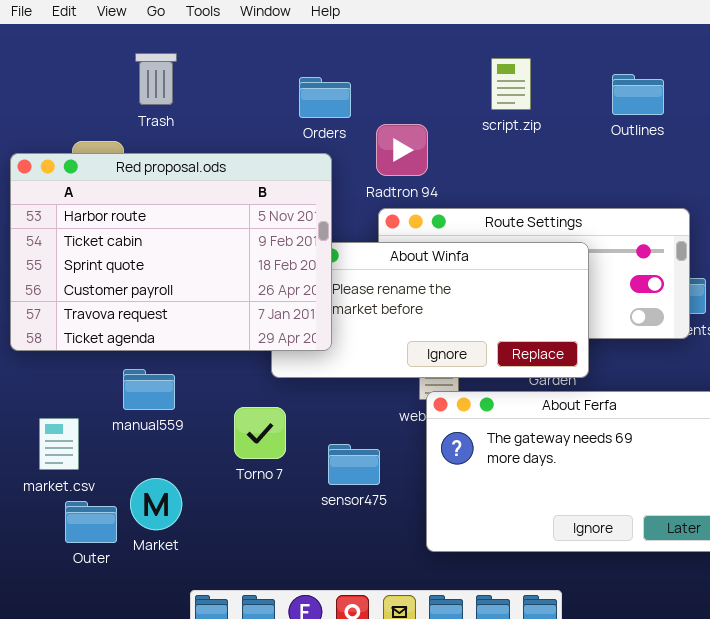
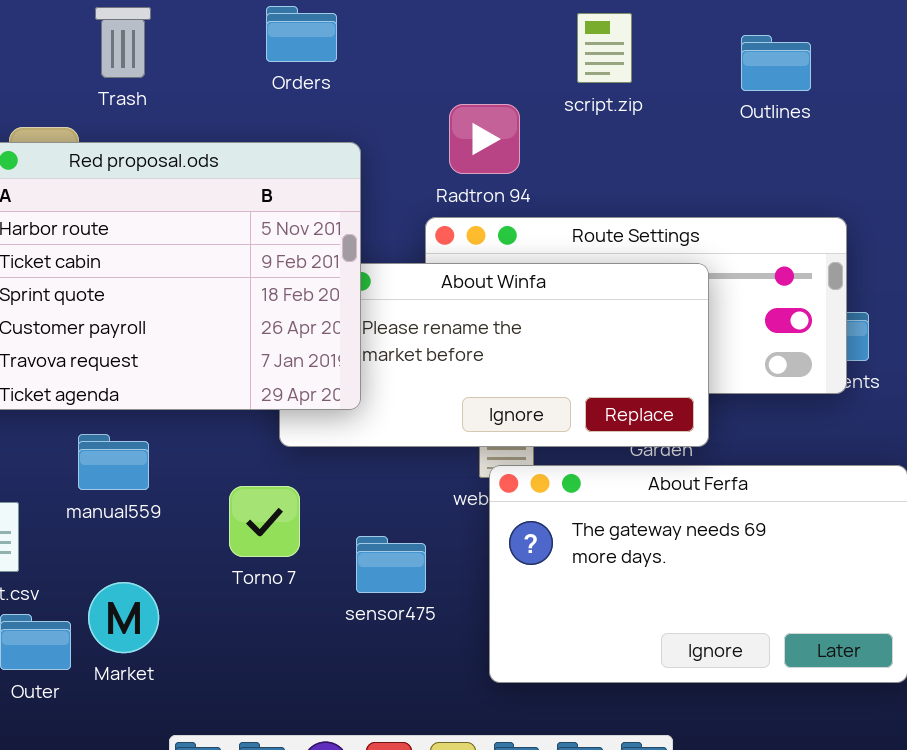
Orders: [299,77,351,118] -> [266,6,337,62], moved
Radtron 94: [376,124,428,176] -> [449,104,520,174], moved

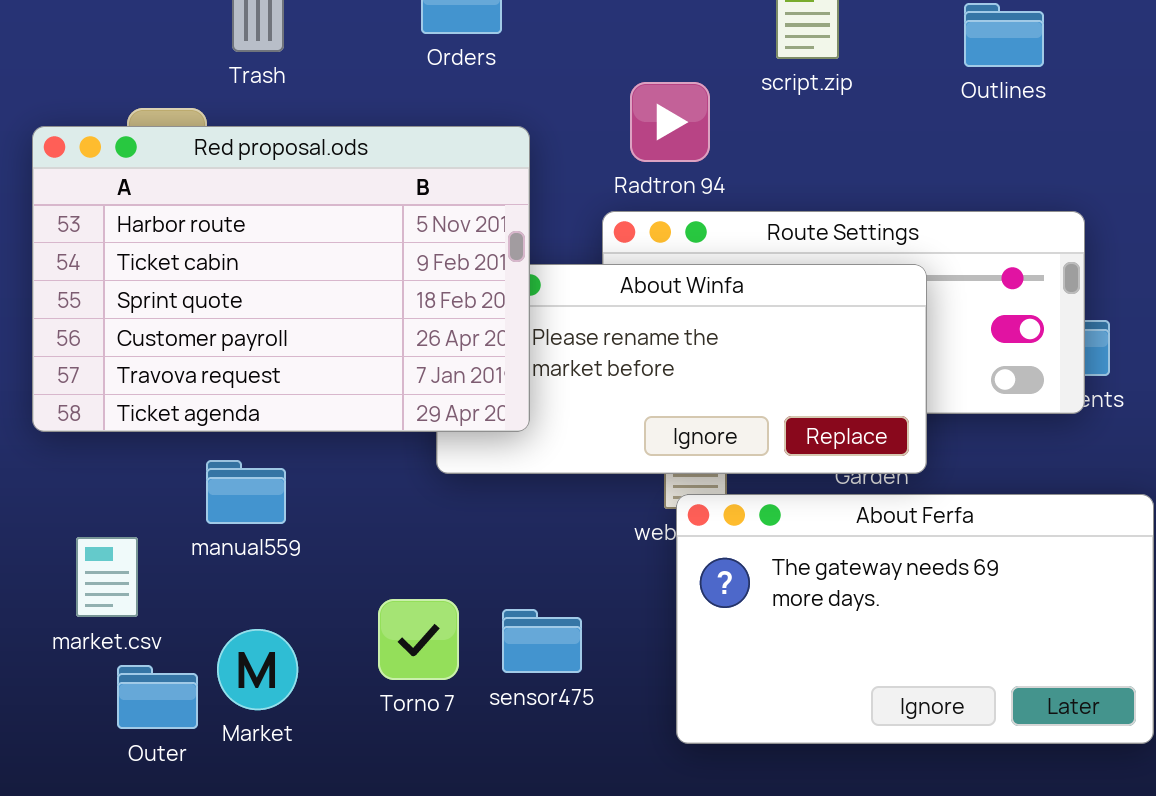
Torno 7: [229,486,300,557] -> [378,599,459,680], moved
sensor475: [356,536,426,593] -> [502,609,582,673], moved

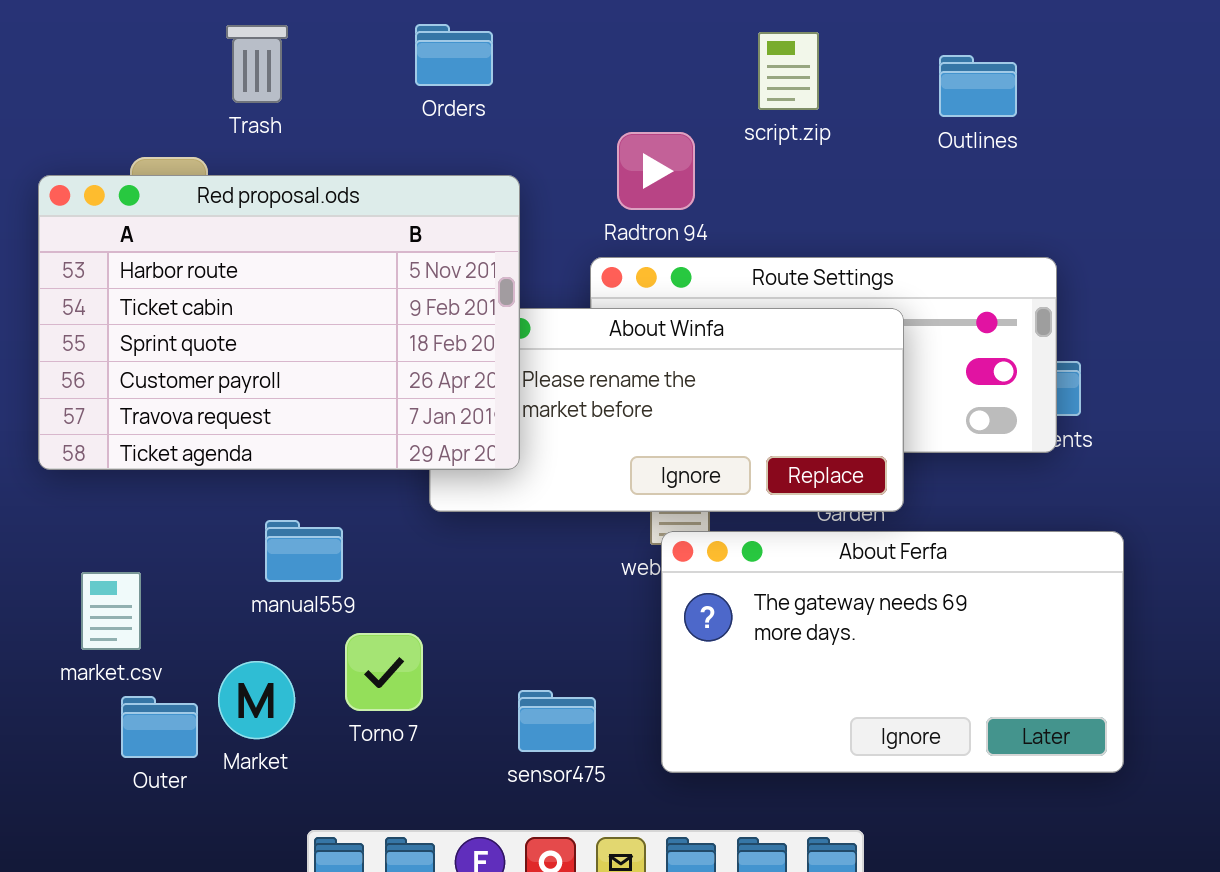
manual559: [206,460,286,524] -> [265,520,343,582], moved
Torno 7: [378,599,459,680] -> [345,633,423,711], moved
sensor475: [502,609,582,673] -> [518,690,596,752], moved

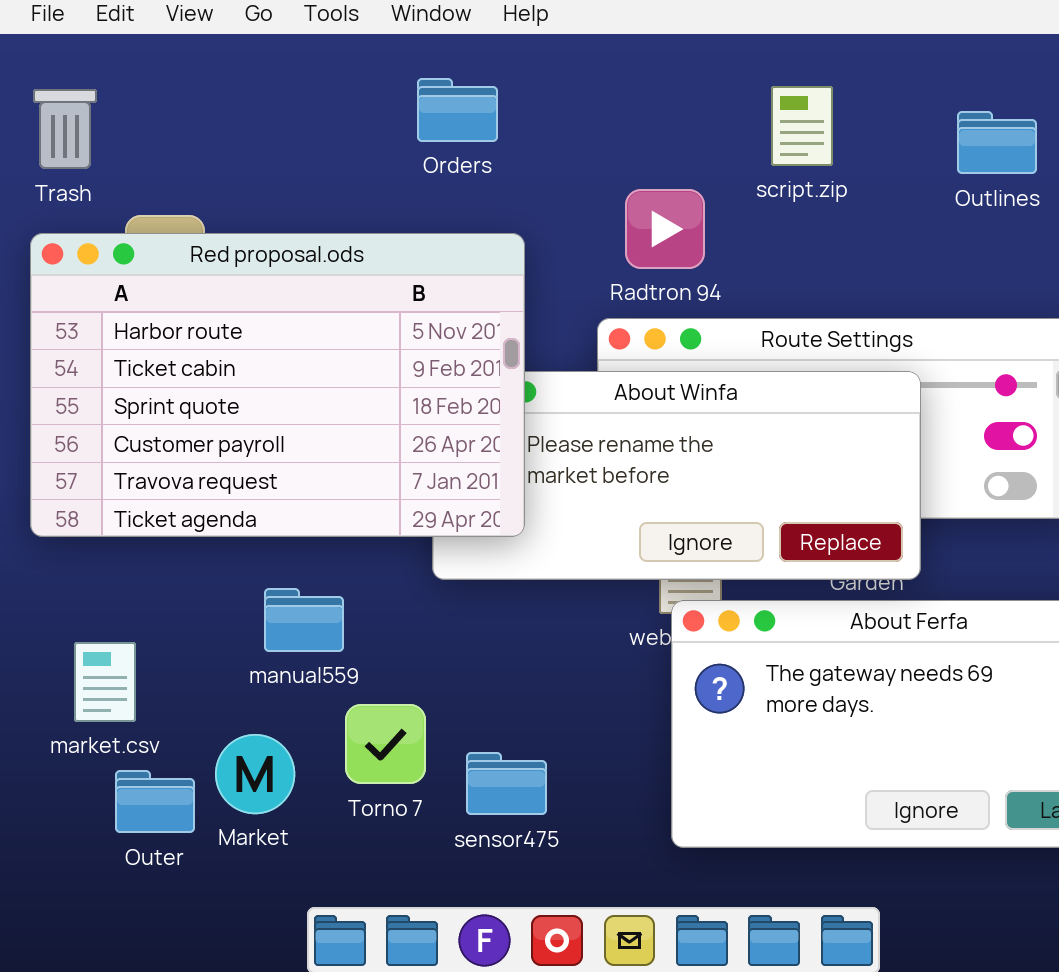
Trash: [226,25,288,103] -> [33,89,97,169], moved
sensor475: [518,690,596,752] -> [466,752,547,815], moved

